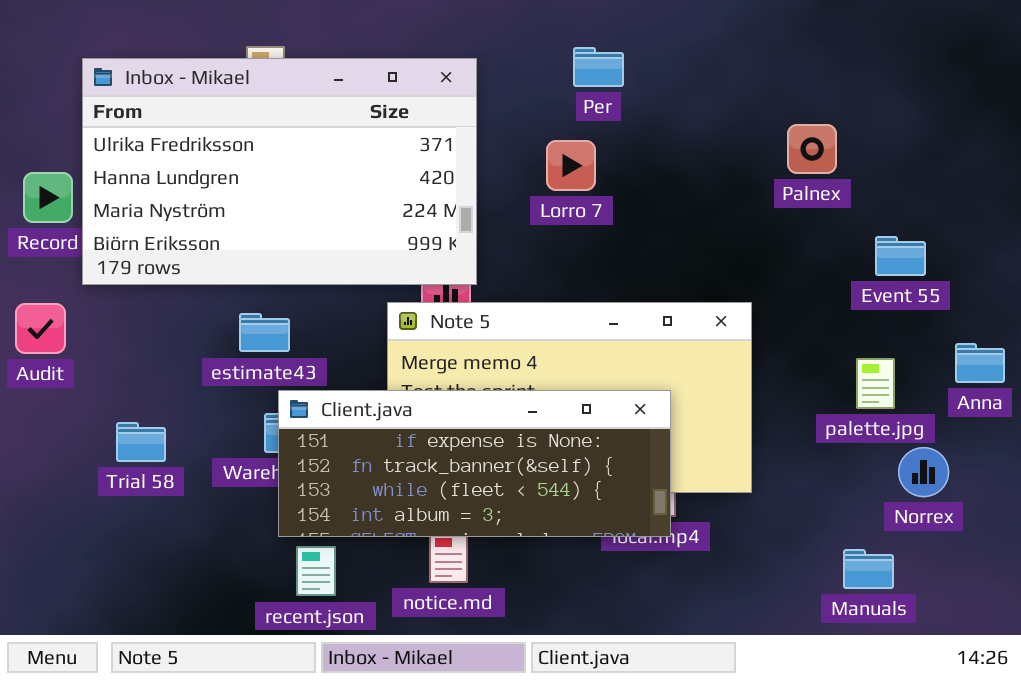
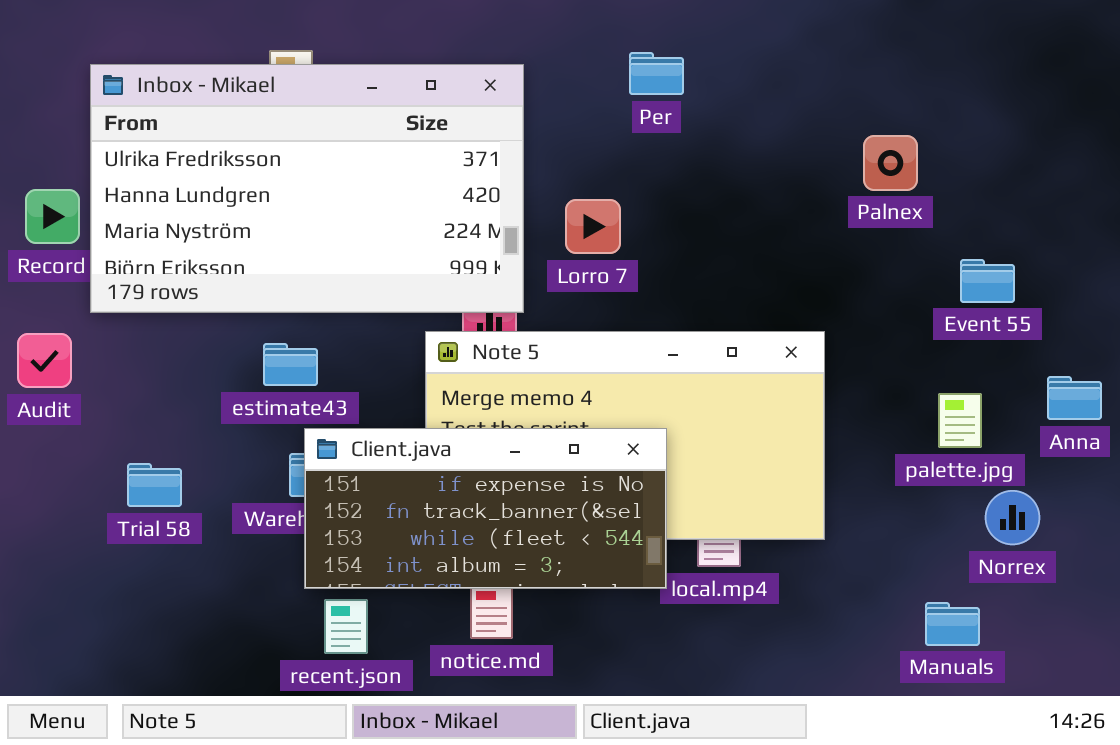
Lorro 7: [546,140,596,191] -> [565,199,621,254], moved
Client.java: [278,390,671,537] -> [304,428,667,589], resized

